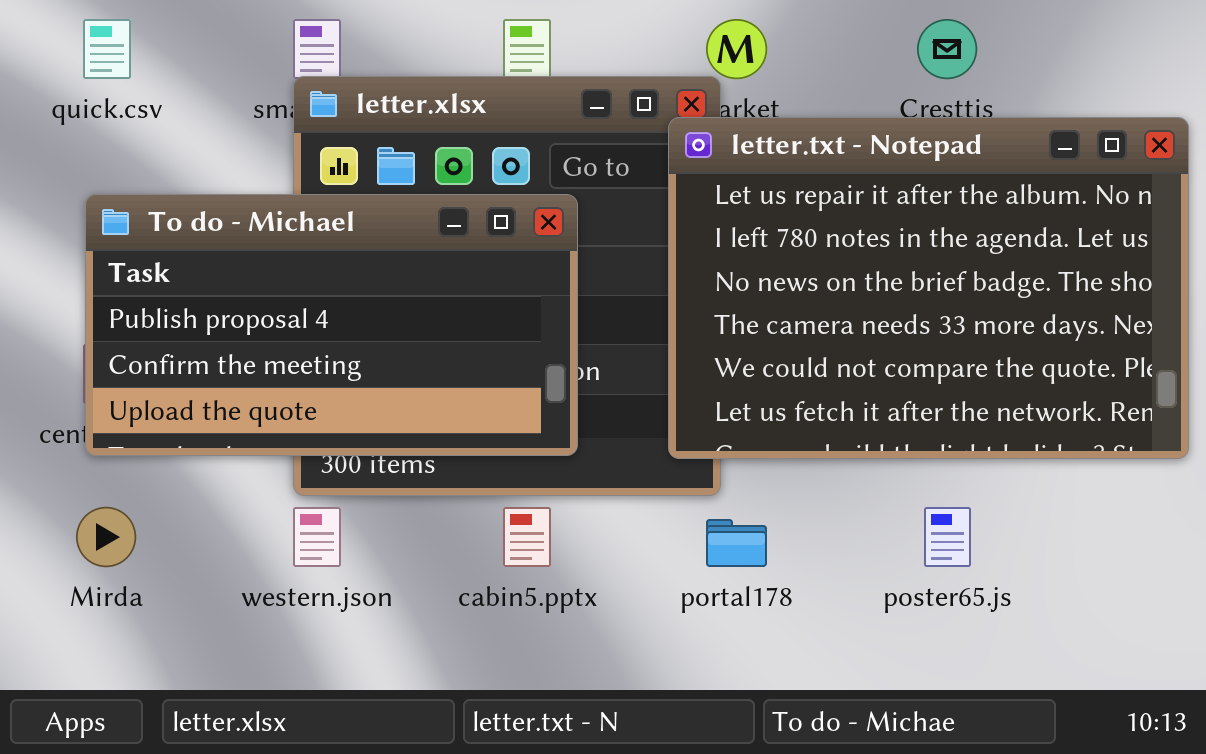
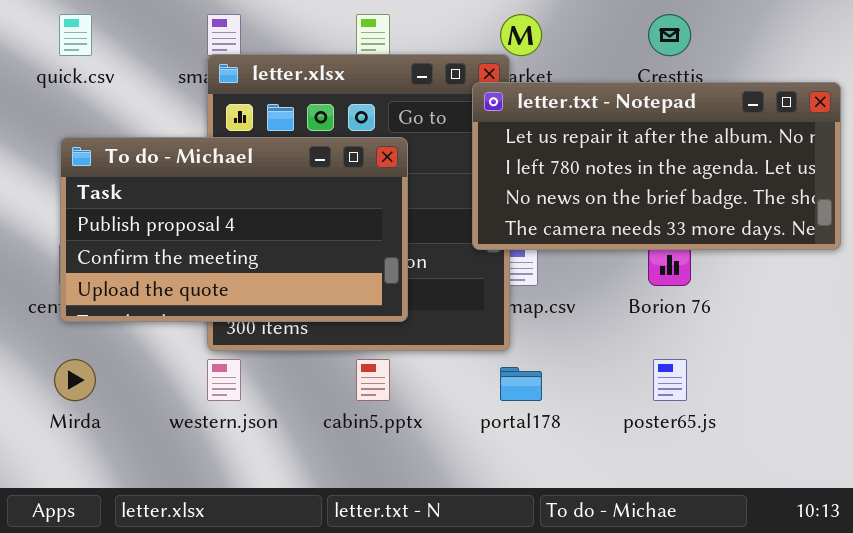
letter.txt - Notepad: [668,117,1189,459] -> [472,82,841,250], resized

